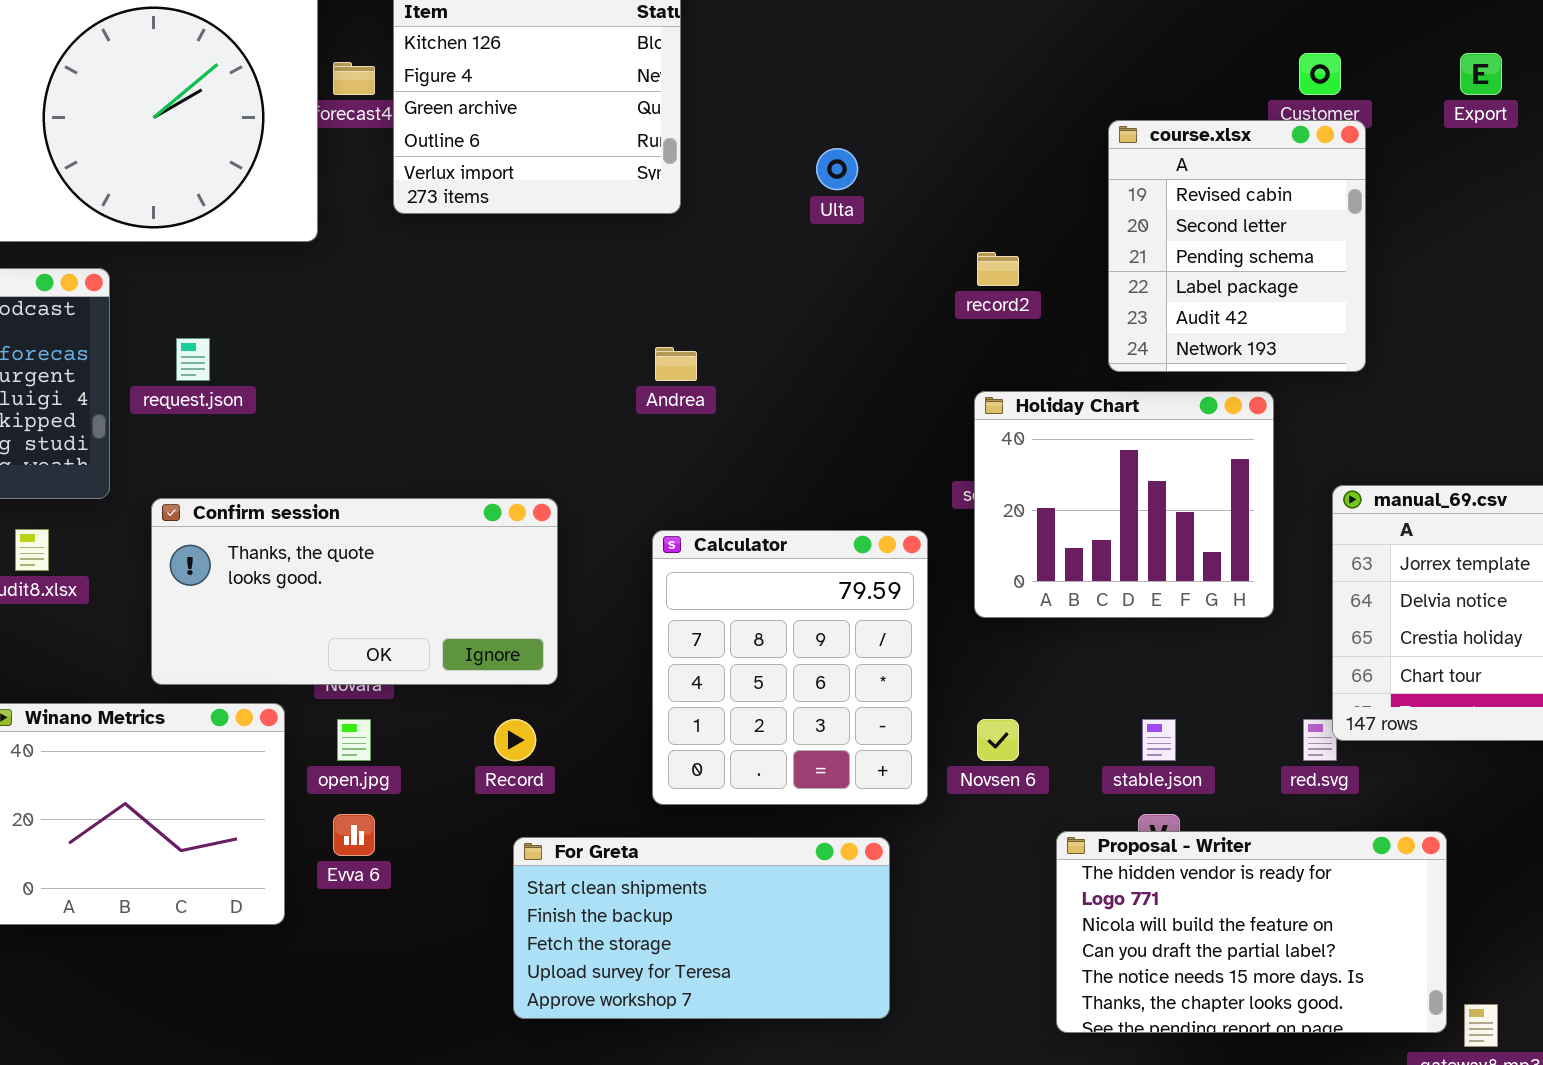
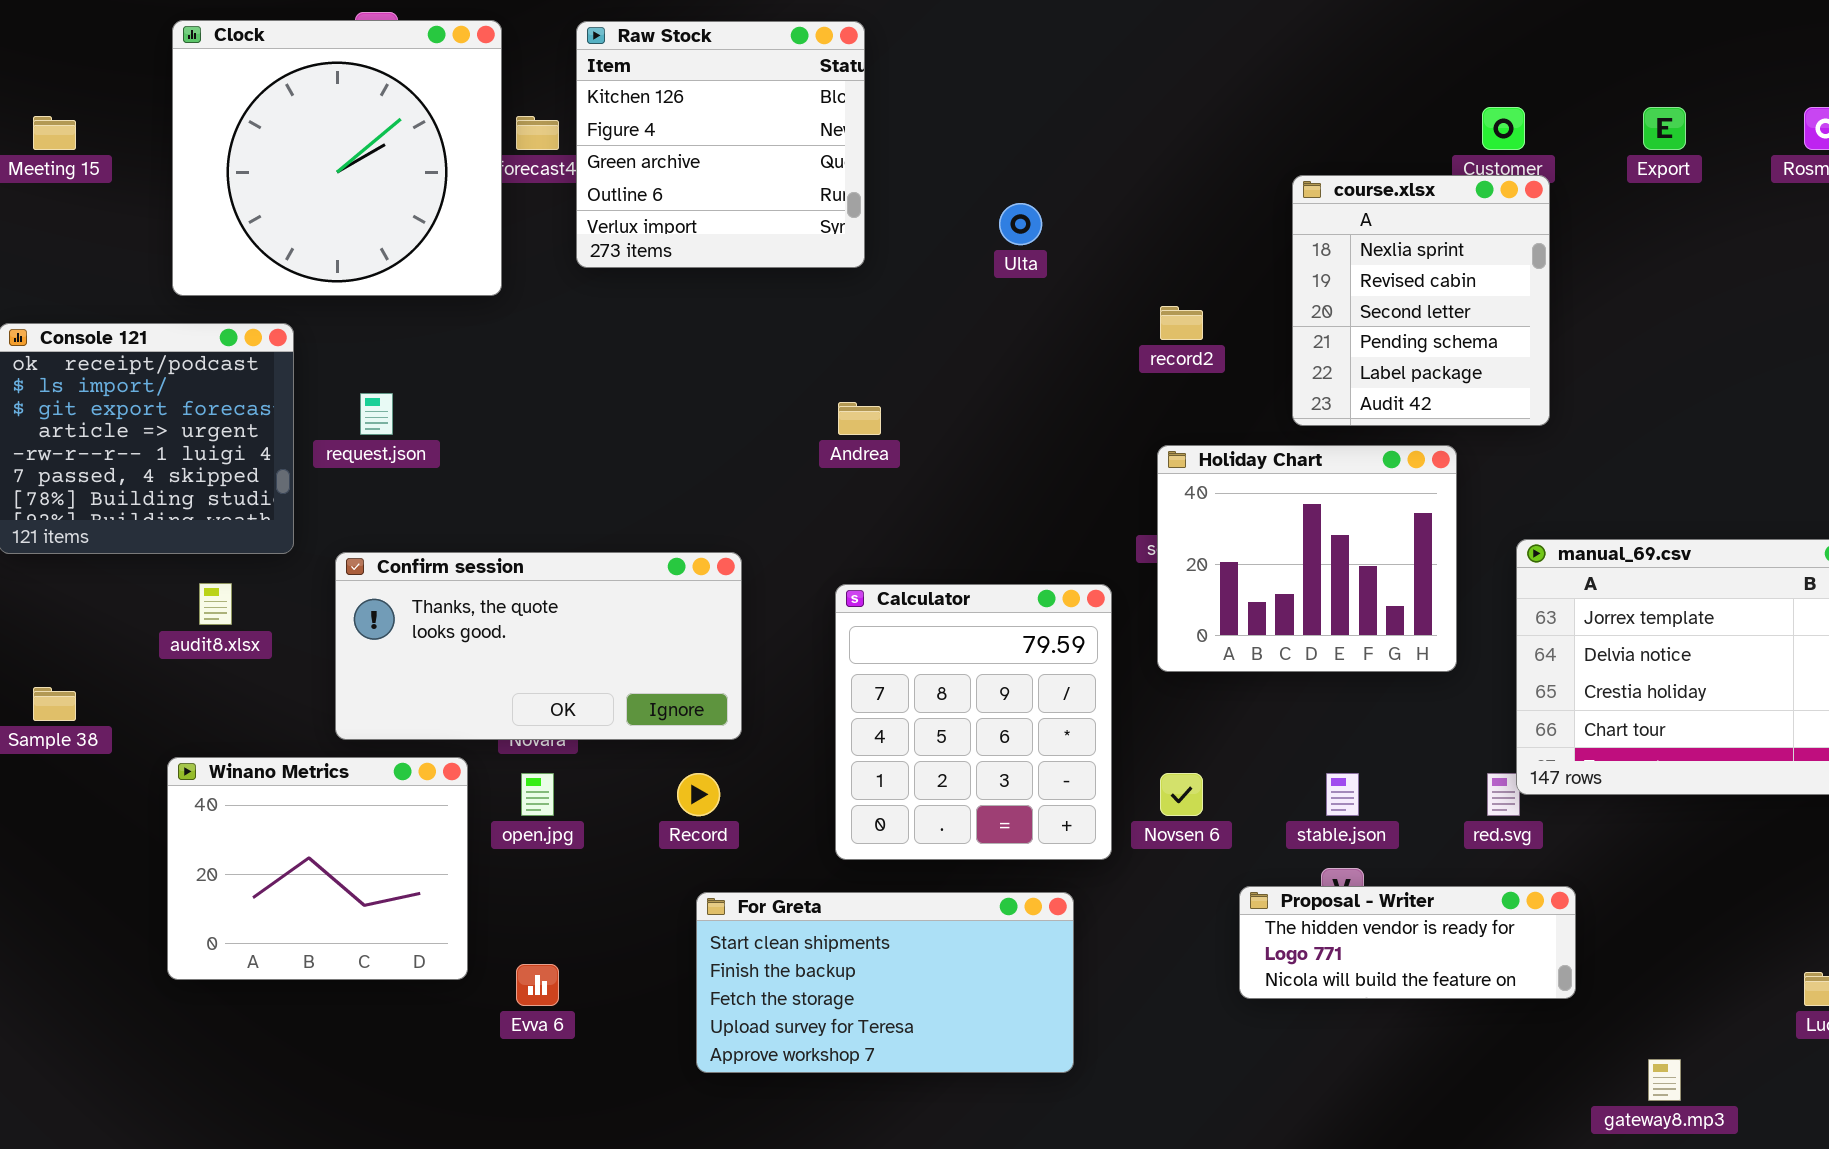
course.xlsx: [1108,120,1366,372] -> [1292,175,1550,426], scrolled up 1 row
Evva 6: [333,814,375,856] -> [516,964,559,1006], moved
Proposal - Writer: [1056,831,1447,1033] -> [1239,886,1576,999], resized

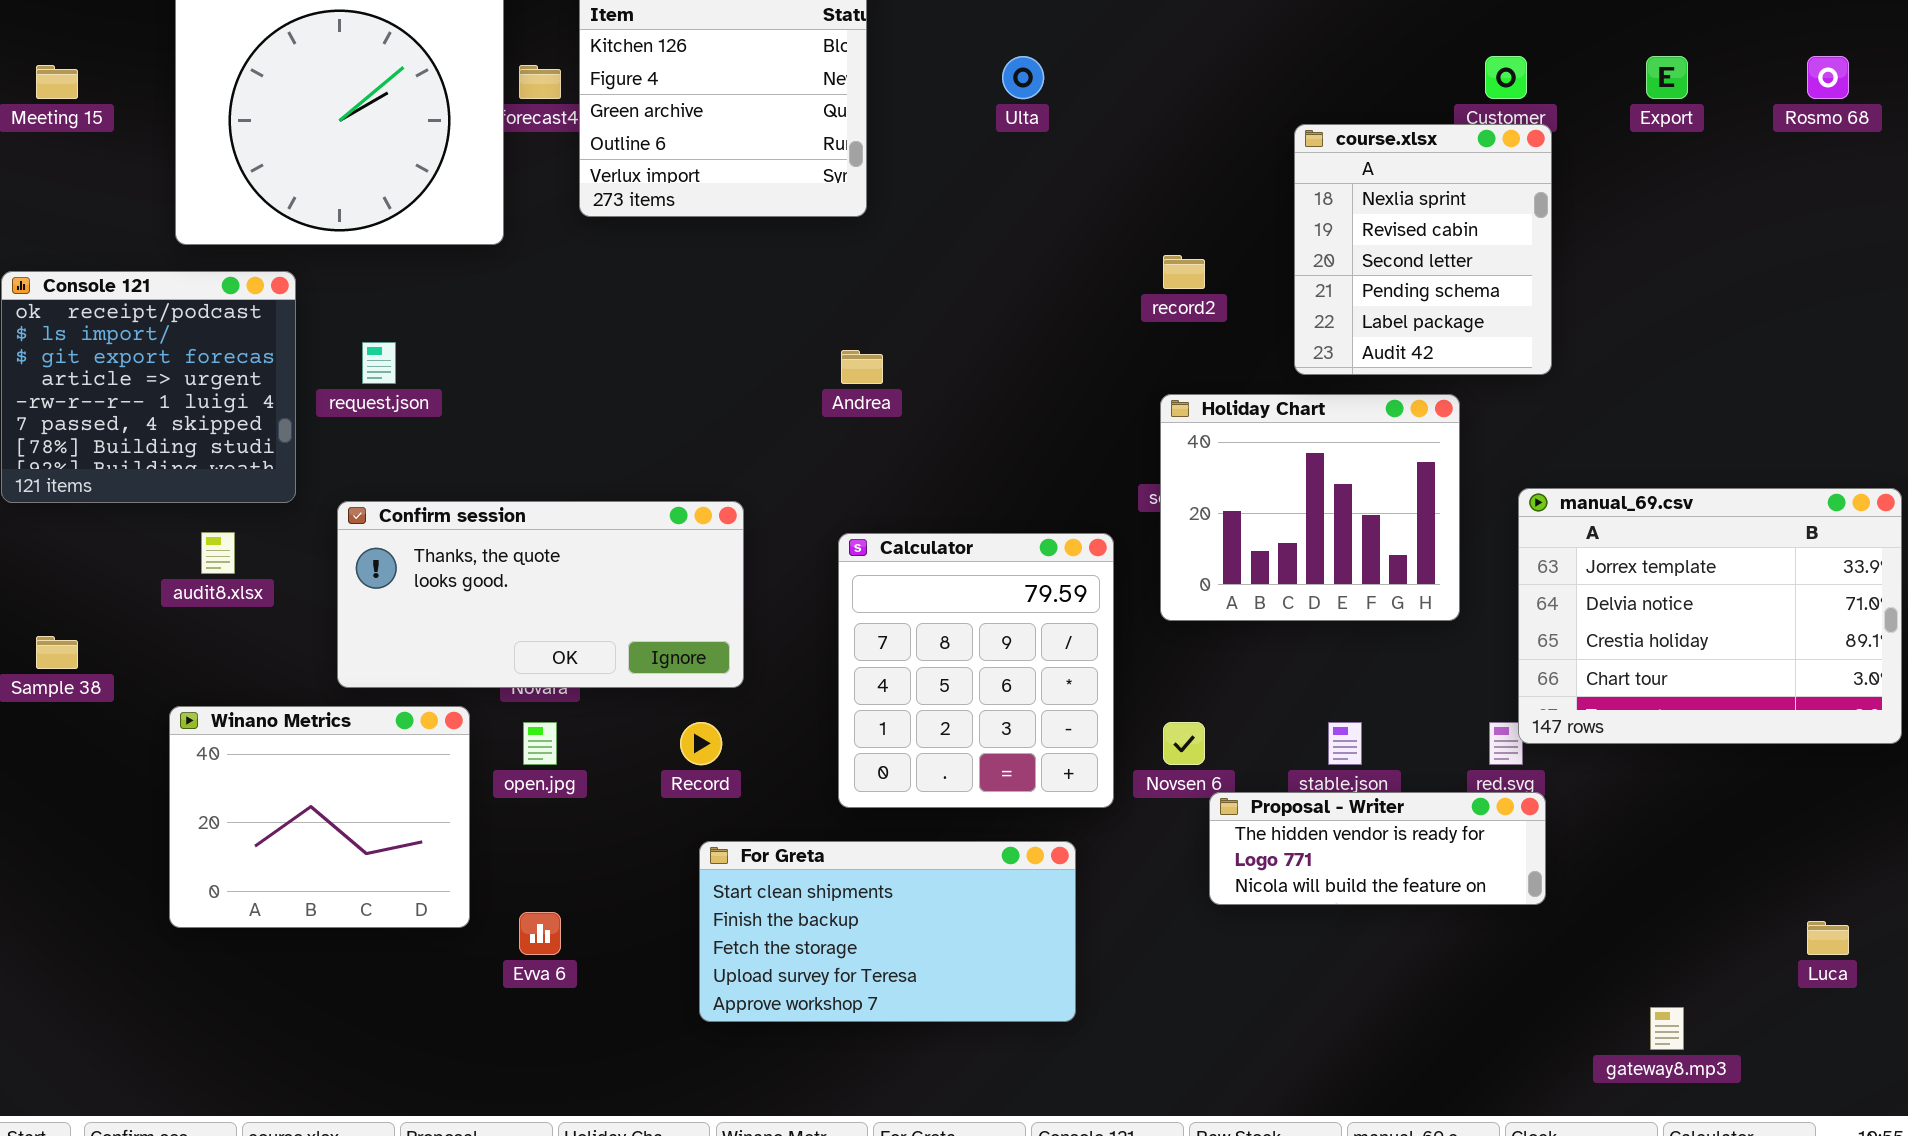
Ulta: [999,203,1042,245] -> [1002,56,1044,99], moved
Proposal - Writer: [1239,886,1576,999] -> [1209,792,1546,905], moved

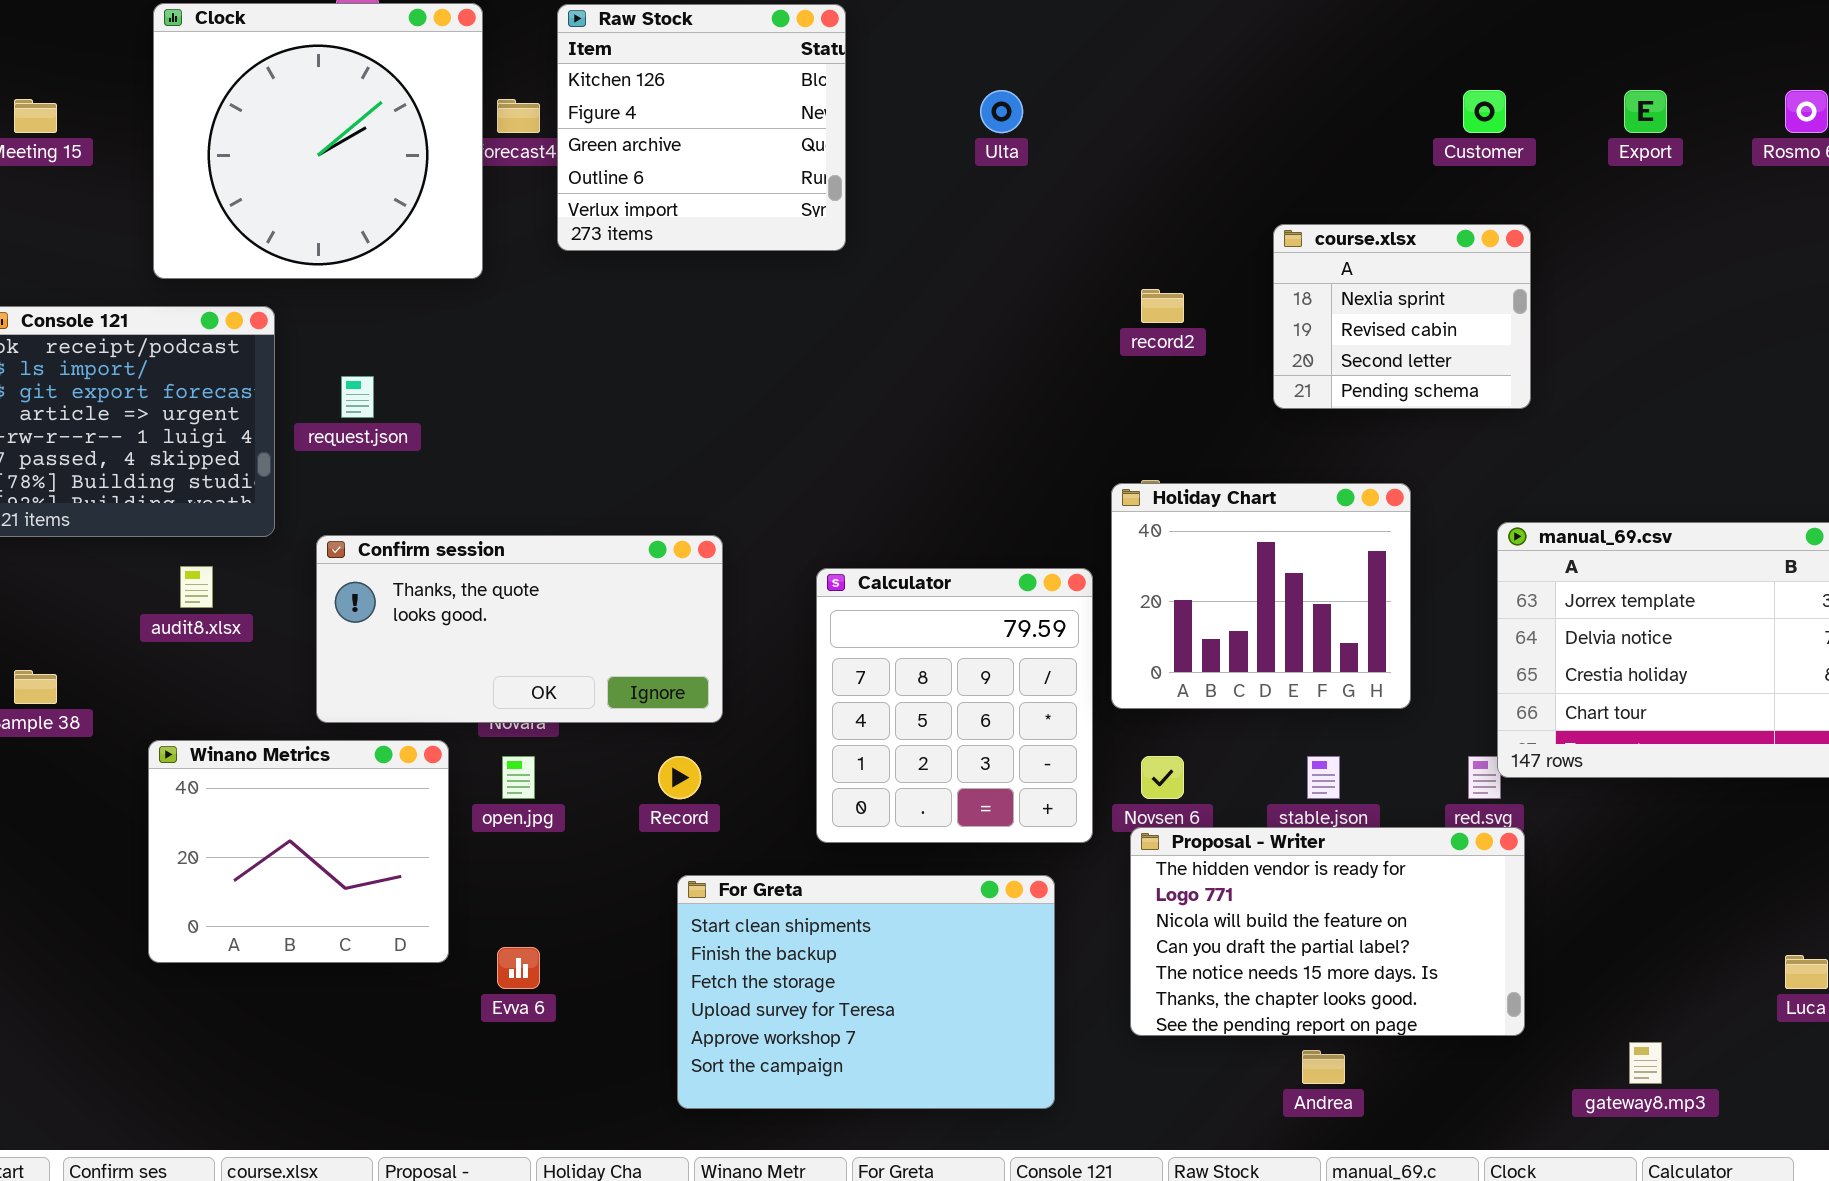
course.xlsx: [1294,124,1552,375] -> [1273,224,1531,409], resized
Andrea: [841,350,883,384] -> [1302,1050,1345,1084], moved
Holiday Chart: [1160,394,1460,621] -> [1111,483,1411,709], moved
Proposal - Writer: [1209,792,1546,905] -> [1130,827,1525,1036], resized
For Greta: [699,841,1076,1022] -> [677,875,1055,1109], resized

